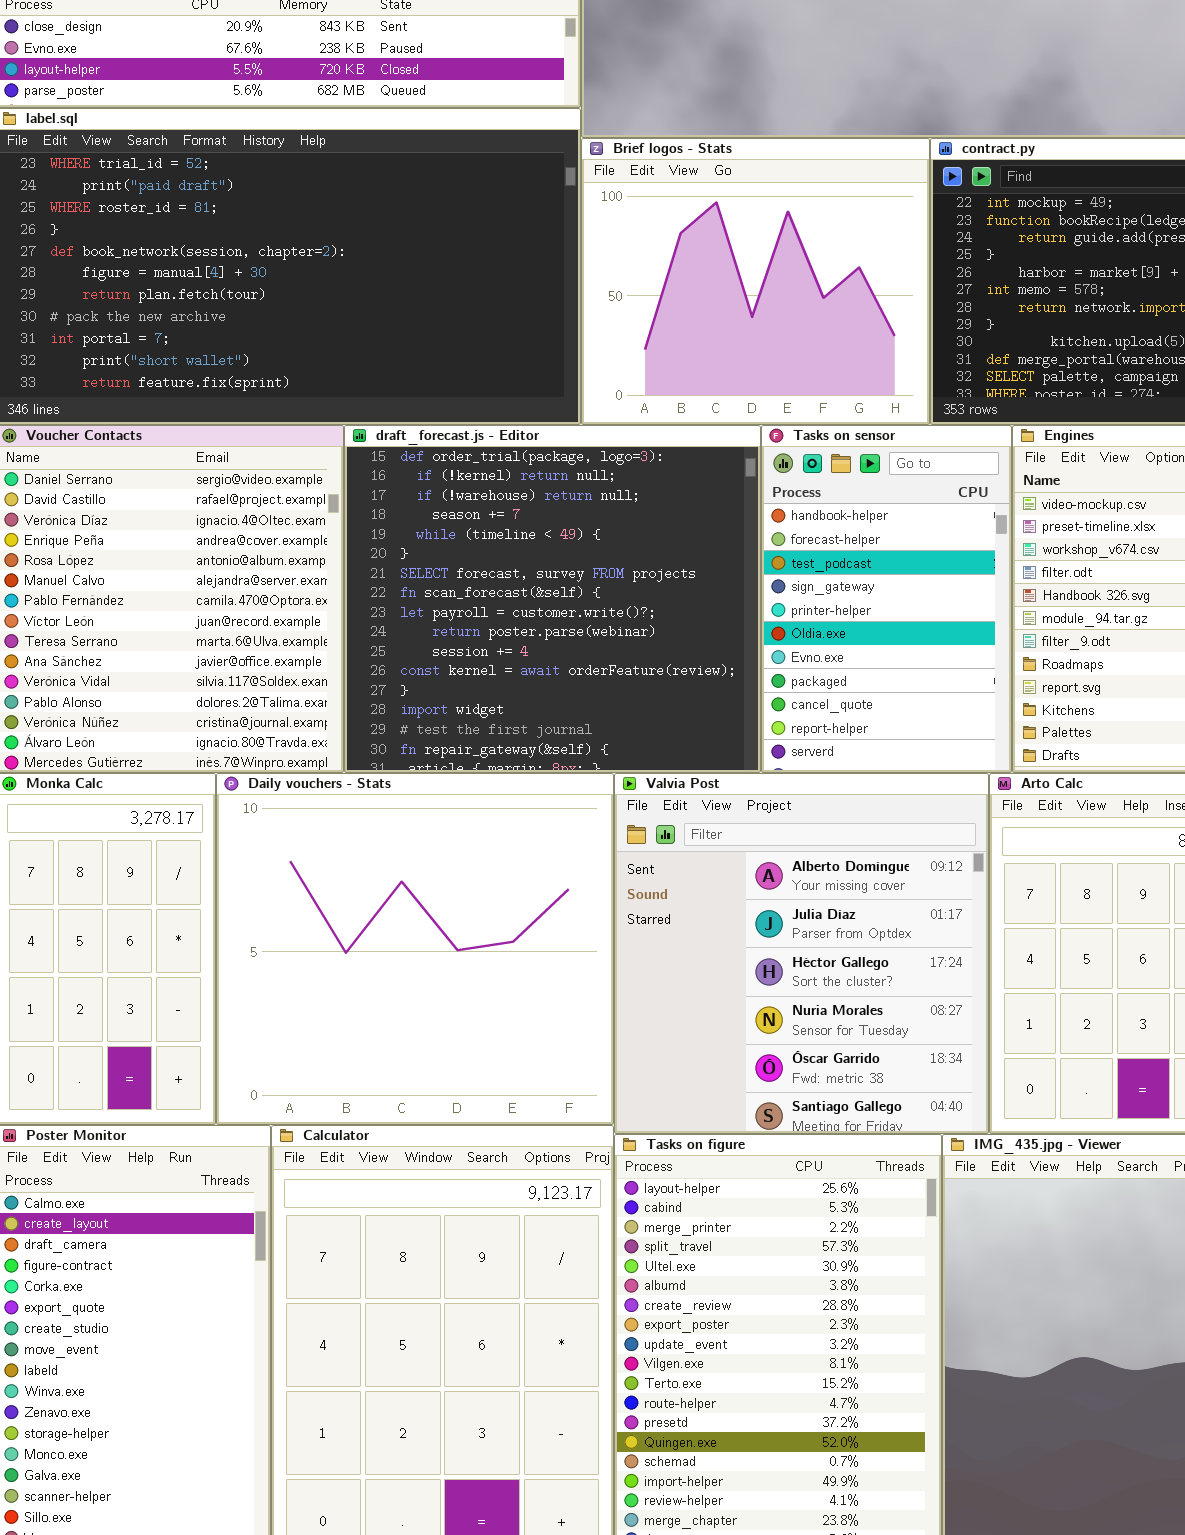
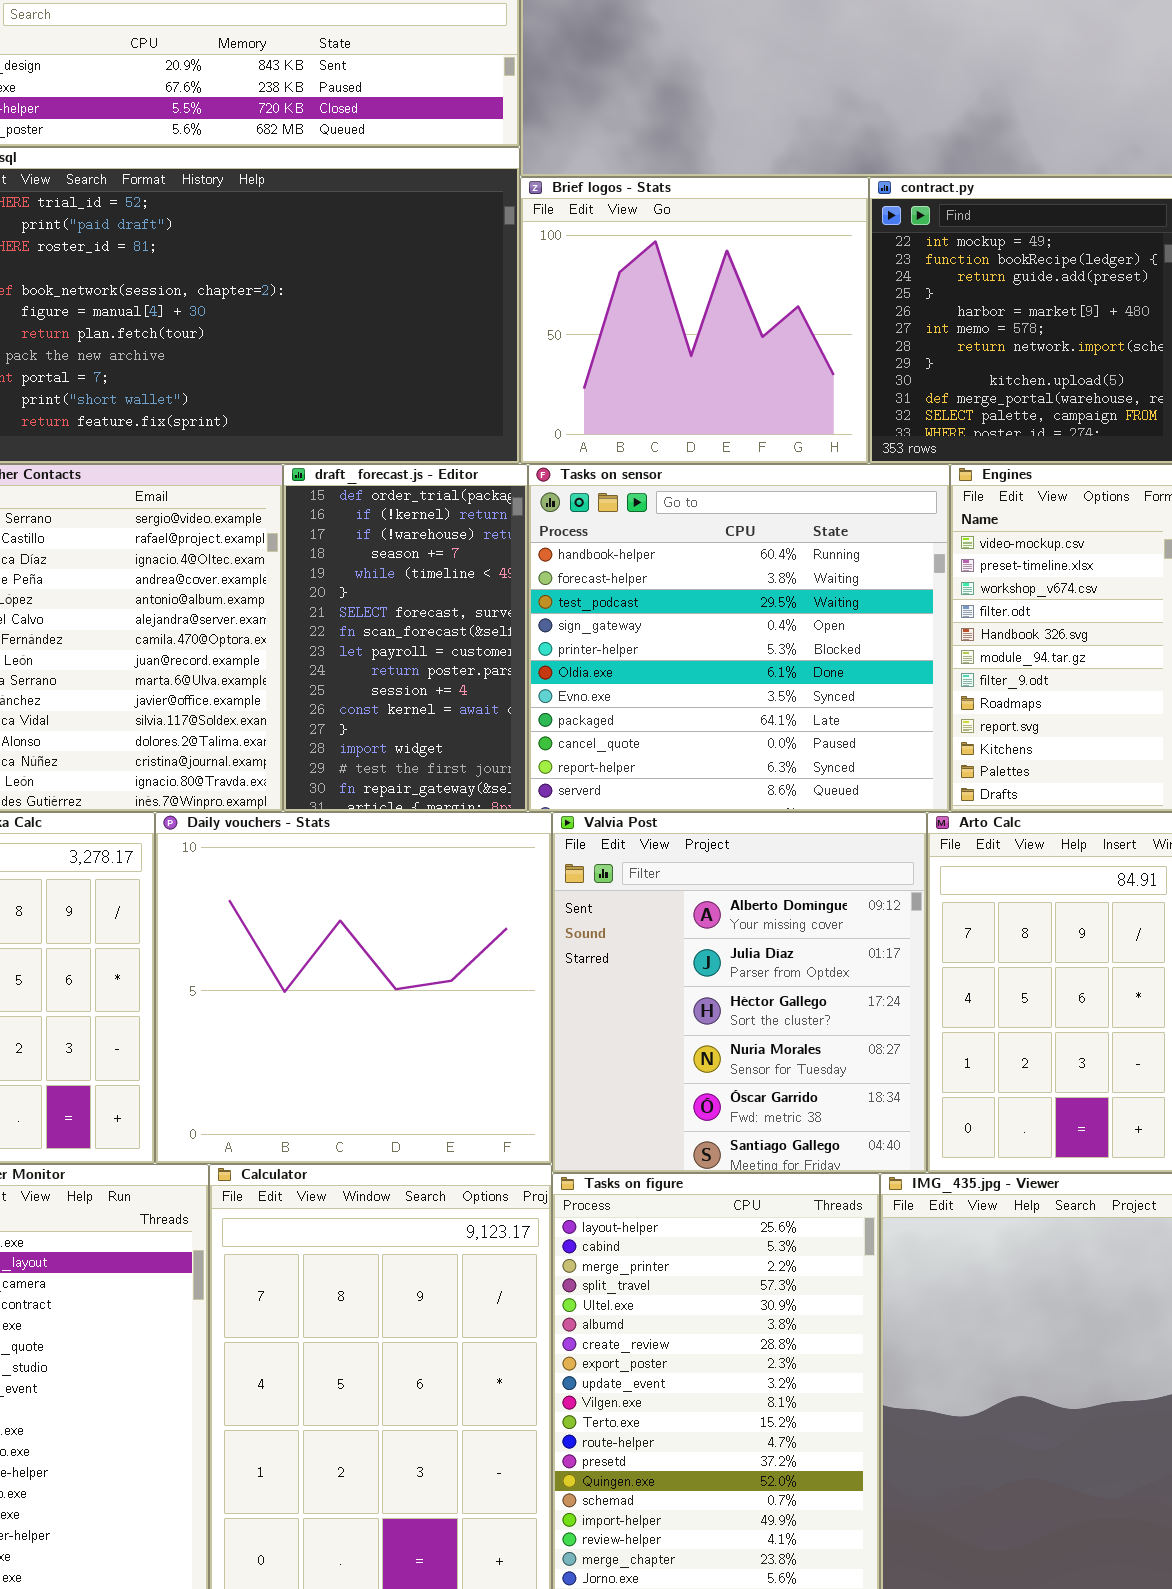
draft_forecast.js - Editor: [344,425,761,773] -> [283,464,528,812], resized
Tasks on sensor: [761,425,1012,773] -> [528,464,950,812], resized

